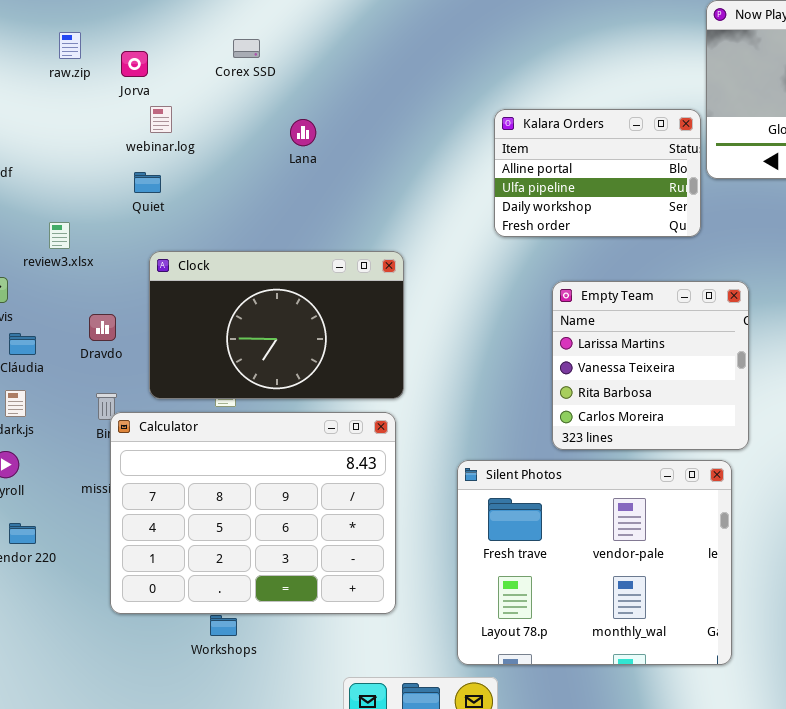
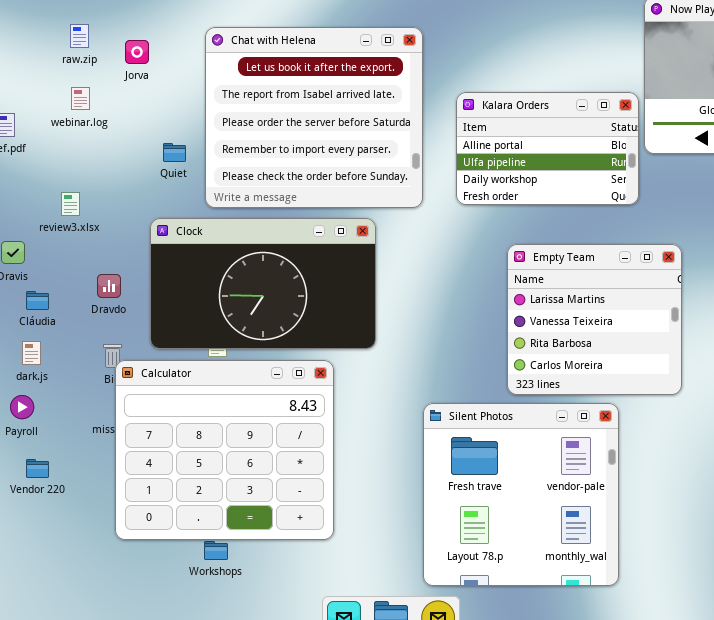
Chat with Helena: none -> [205,27,423,208], opened
webinar.log: [150,106,172,133] -> [71,87,90,110], moved
Quiet: [134,172,161,193] -> [163,143,186,162], moved
Calculator: [110,412,396,614] -> [115,360,334,540], resized
Silent Photos: [457,460,732,665] -> [423,403,619,586], resized

